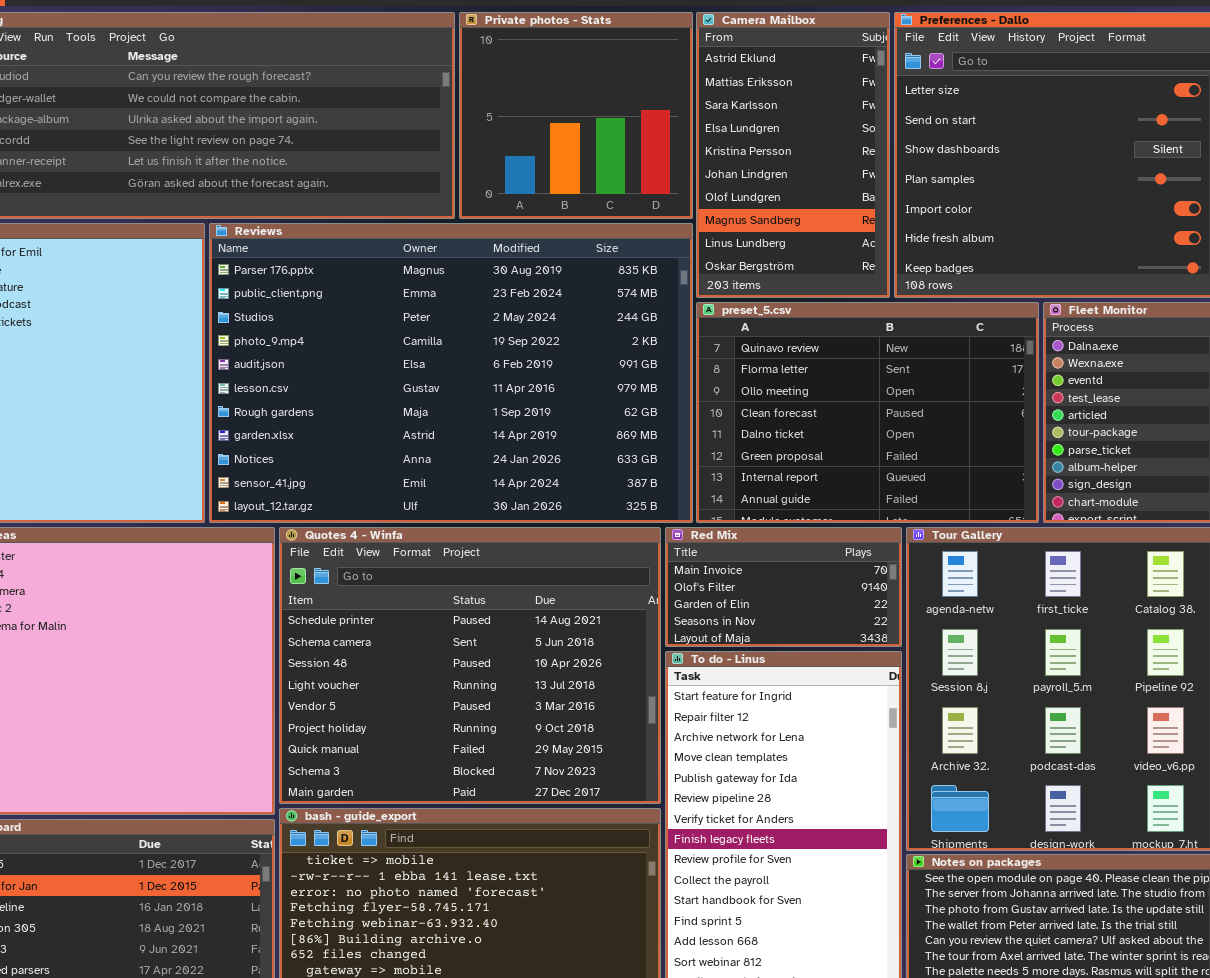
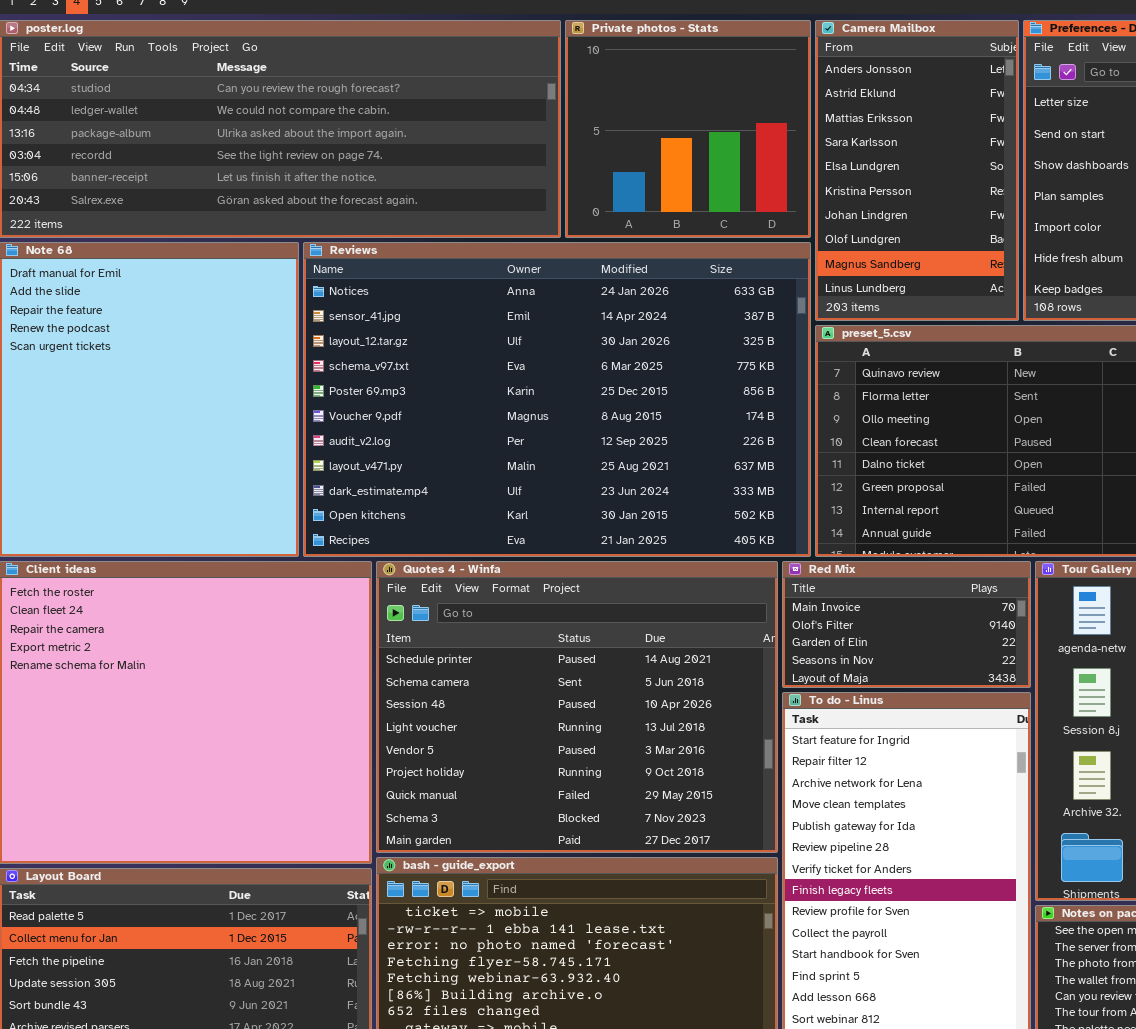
Camera Mailbox: [696,12,890,298] -> [815,20,1019,321], scrolled up 1 row
Reviews: [209,223,693,523] -> [303,242,811,557], scrolled down 8 rows

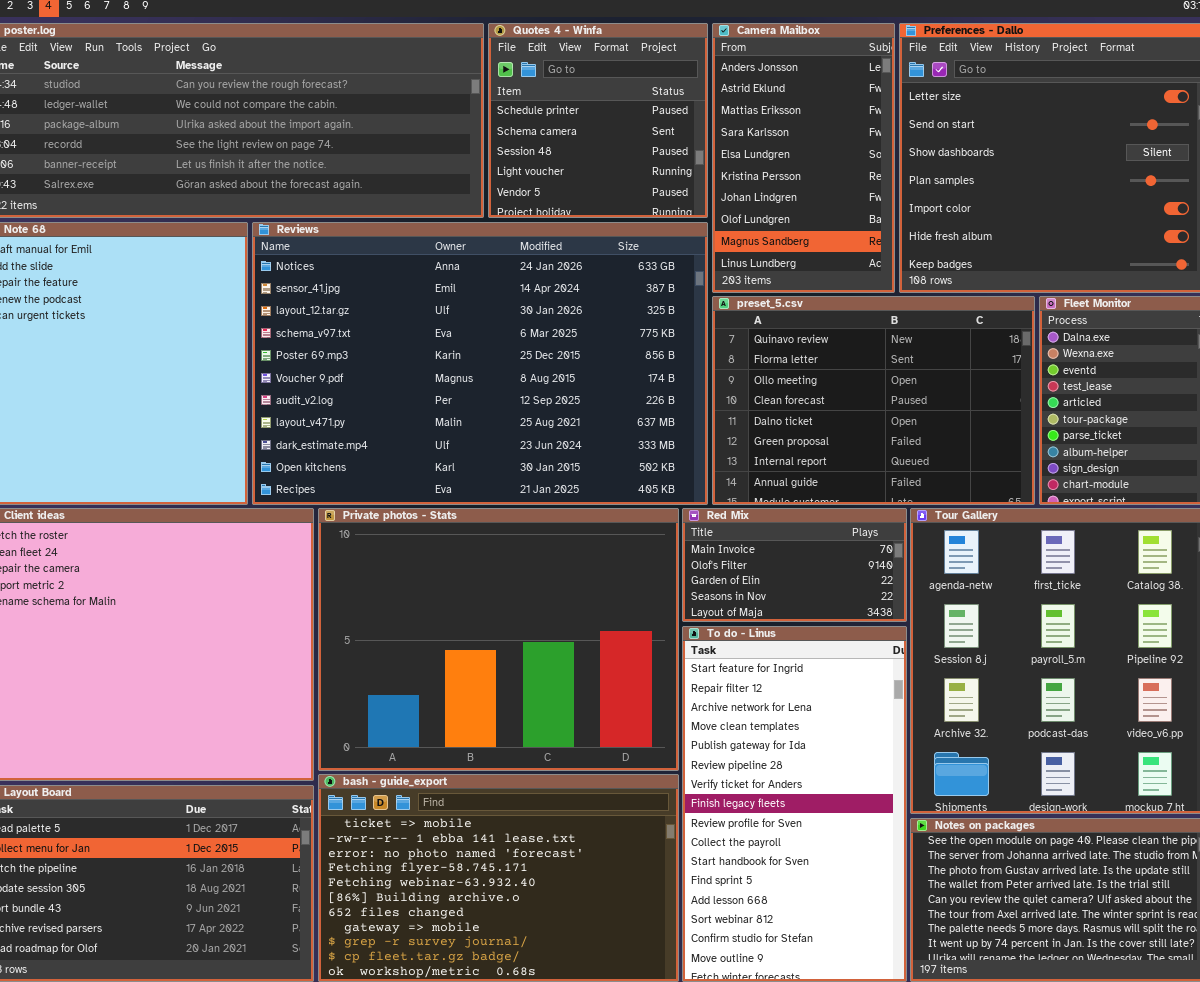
Private photos - Stats: [565,20,811,238] -> [318,508,679,771], moved, resized
Quotes 4 - Winfa: [376,561,778,853] -> [488,23,708,218], moved, resized

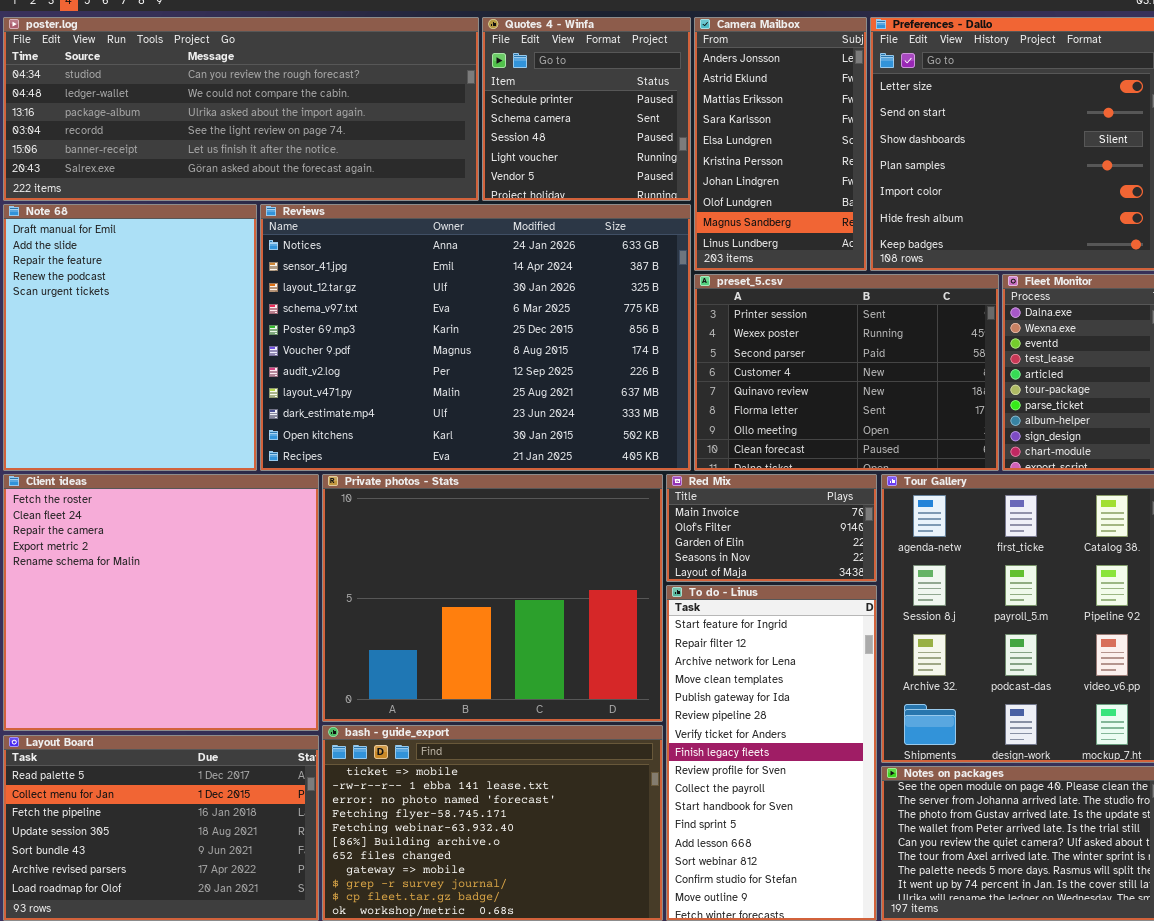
preset_5.csv: [712,296,1035,505] -> [694,274,999,471], scrolled up 4 rows

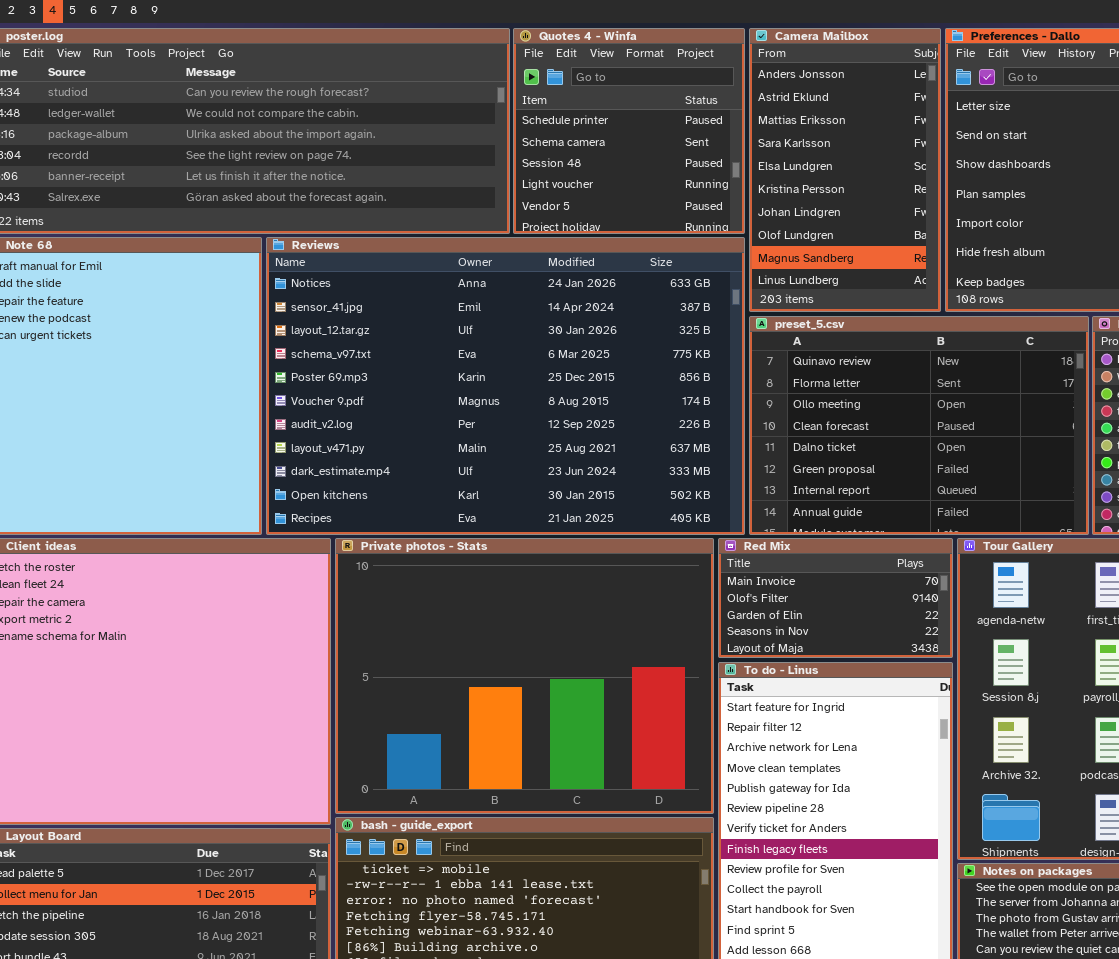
preset_5.csv: [694,274,999,471] -> [749,316,1089,535], scrolled down 4 rows

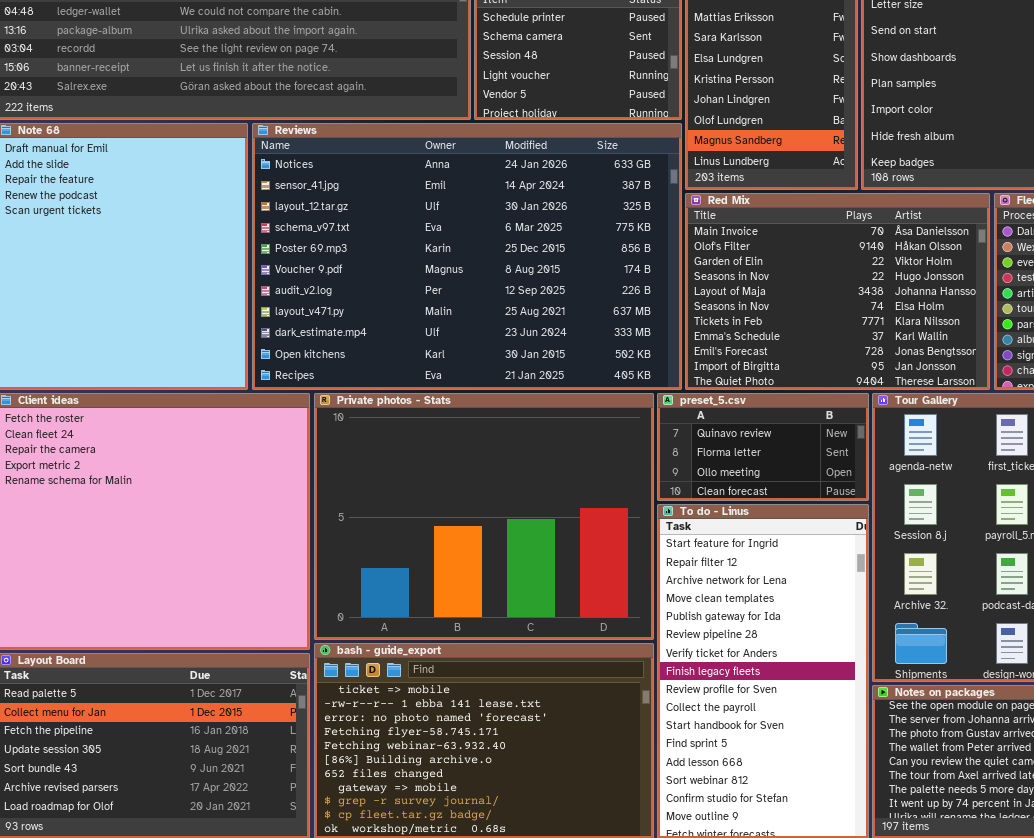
preset_5.csv: [749,316,1089,535] -> [657,393,869,501], moved, resized
Red Mix: [718,538,953,658] -> [685,193,990,390], moved, resized

